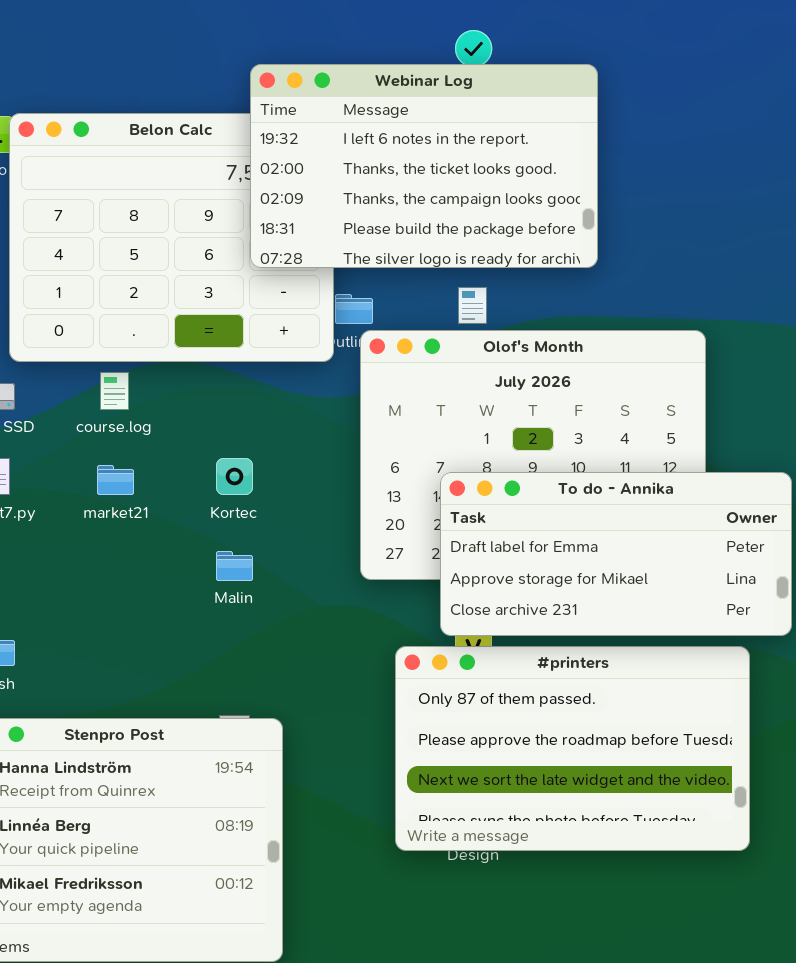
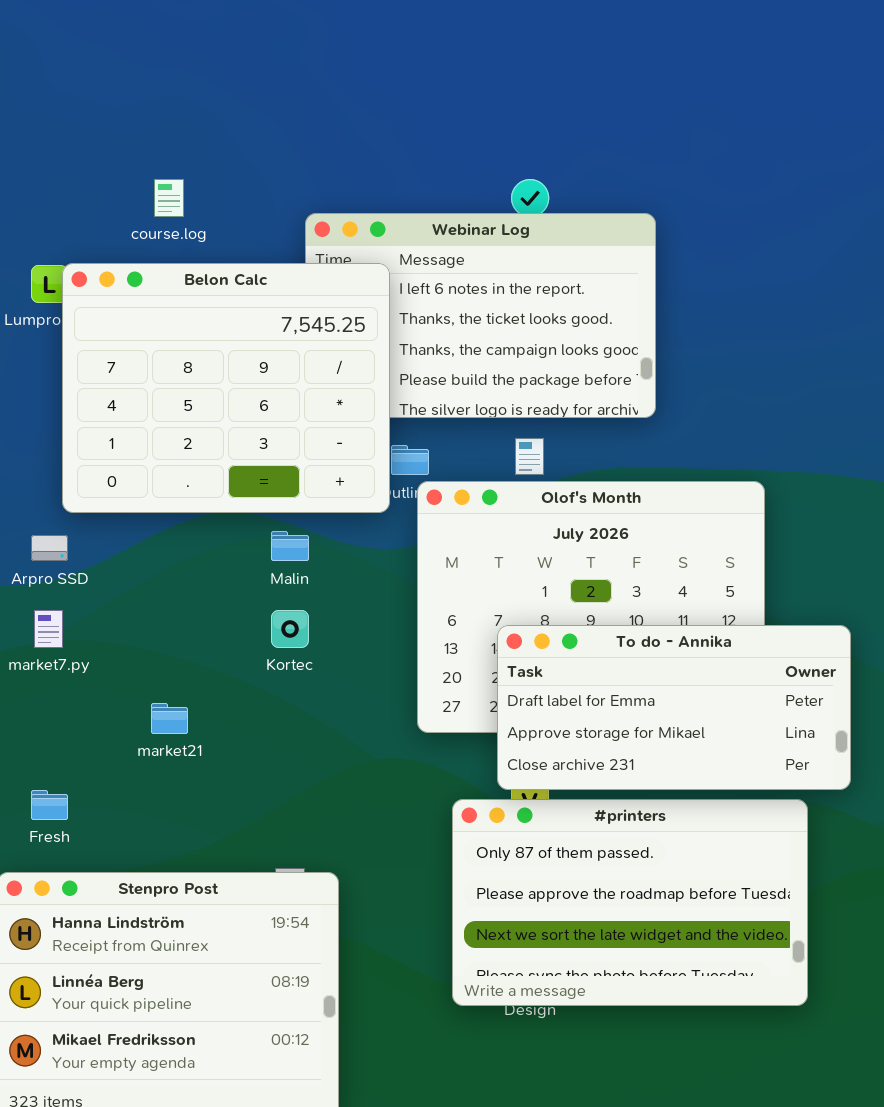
Belon Calc: [9,113,334,362] -> [62,263,390,513], raised
course.log: [100,372,129,410] -> [154,179,184,217], moved
market21: [97,465,134,495] -> [151,703,188,734], moved
Malin: [216,551,253,581] -> [271,531,309,561], moved

